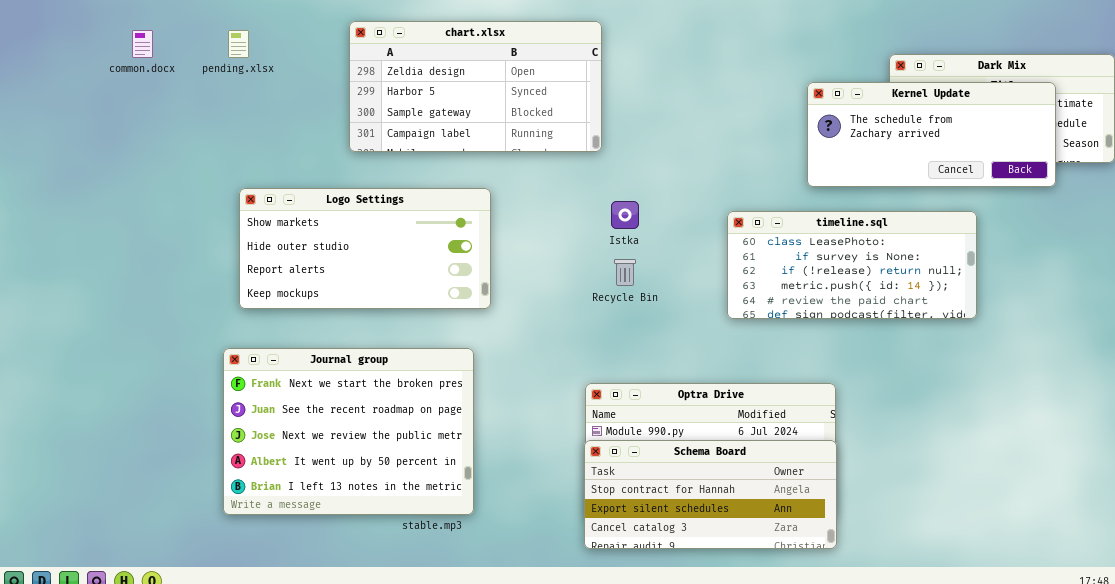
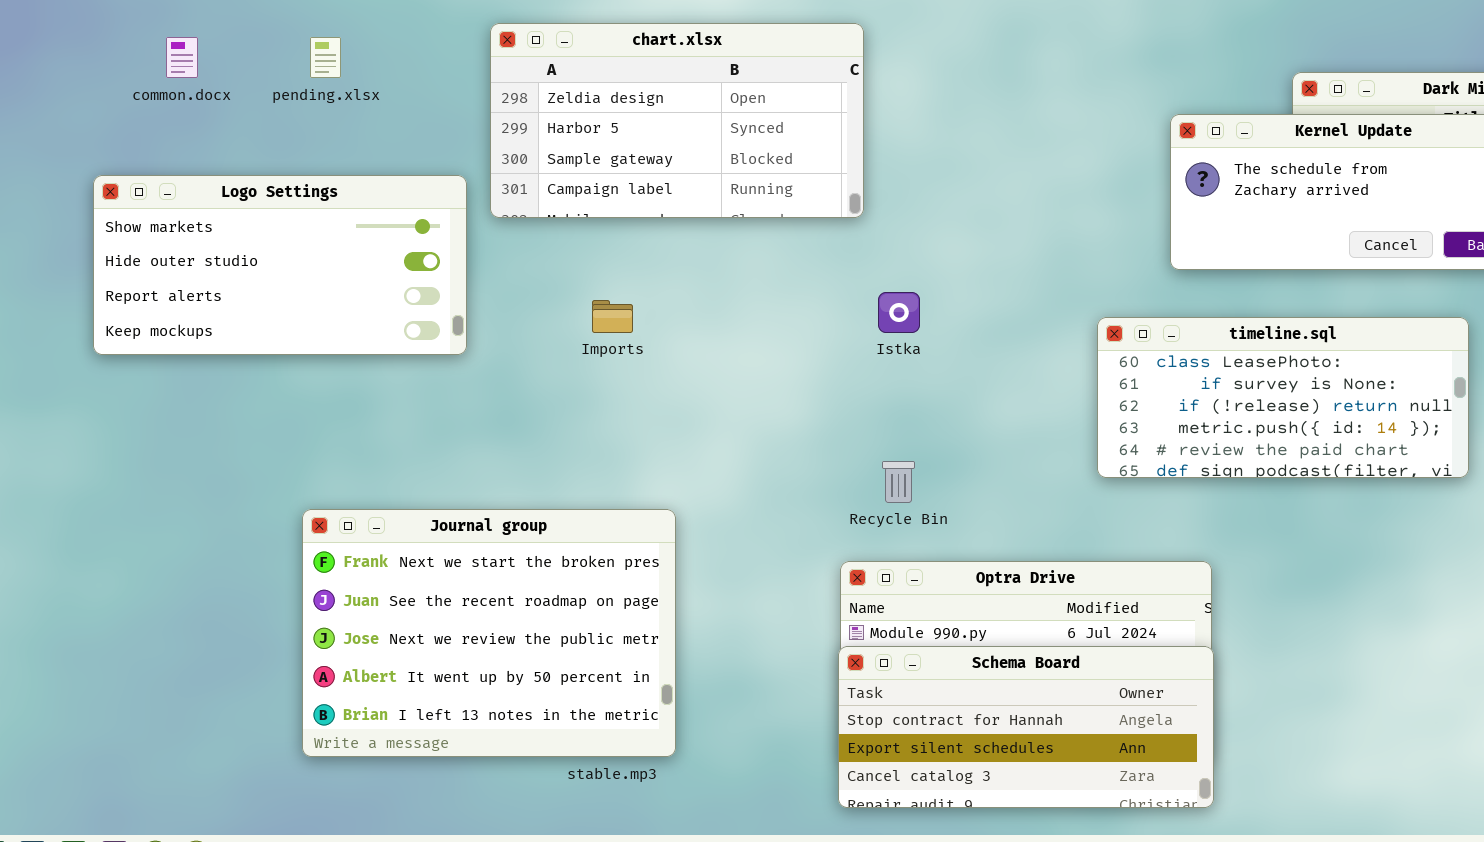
Logo Settings: [239,188,491,309] -> [93,175,467,355], moved
timeline.sql: [727,211,977,319] -> [1097,317,1469,478], moved
Recycle Bin: [614,259,636,286] -> [882,461,915,503], moved

